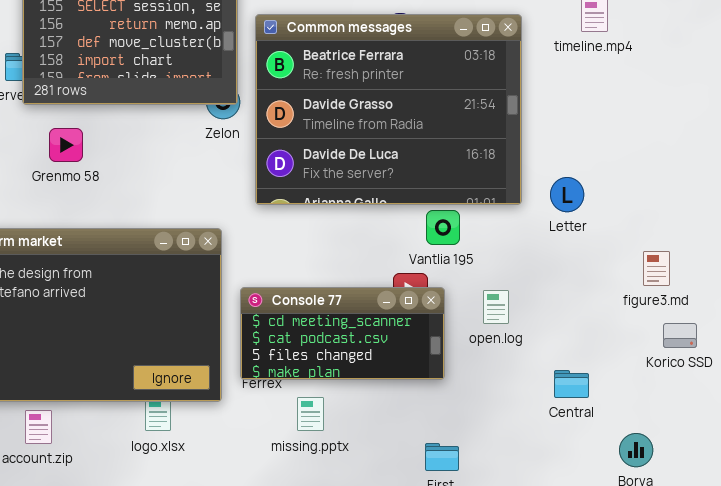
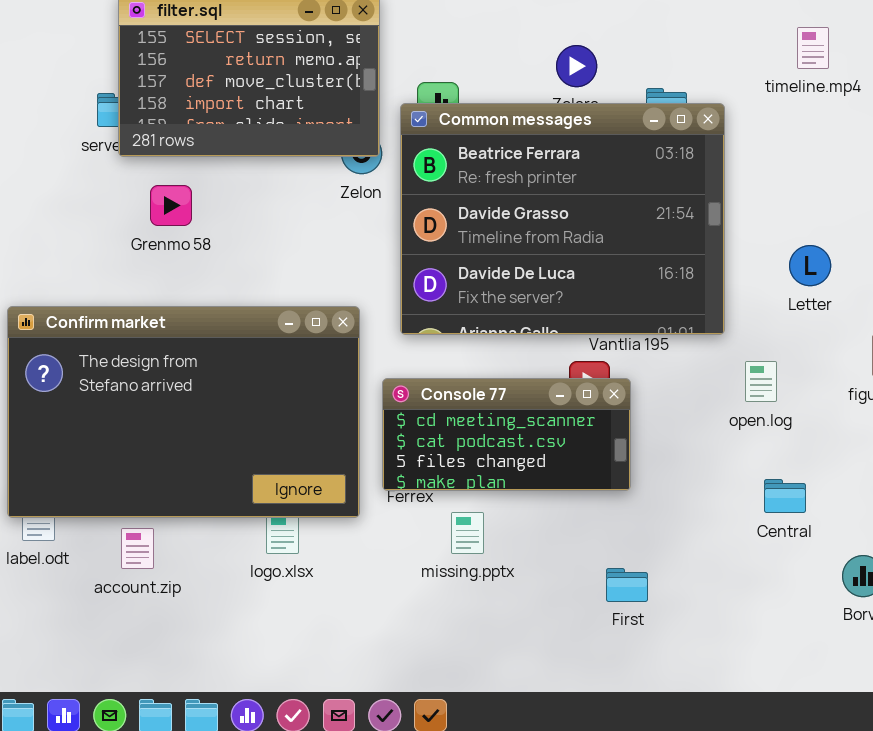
Common messages: [255,14,522,205] -> [400,103,725,335], moved
Letter: [550,177,584,212] -> [789,245,831,286], moved
open.log: [483,290,509,324] -> [745,361,777,402], moved

